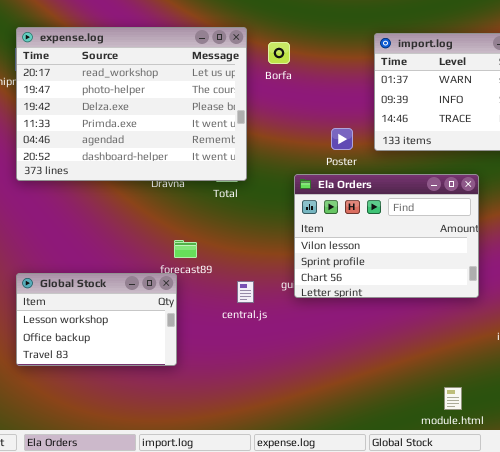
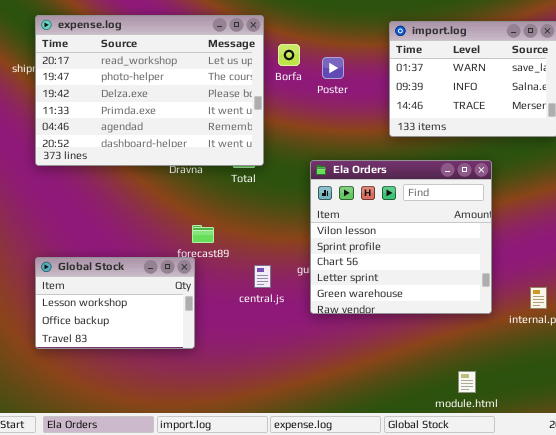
Borfa: [268,42,290,64] -> [278,44,300,66], moved
Poster: [331,128,353,150] -> [322,57,344,79], moved
Ela Orders: [294,174,479,298] -> [310,160,492,314], resized

